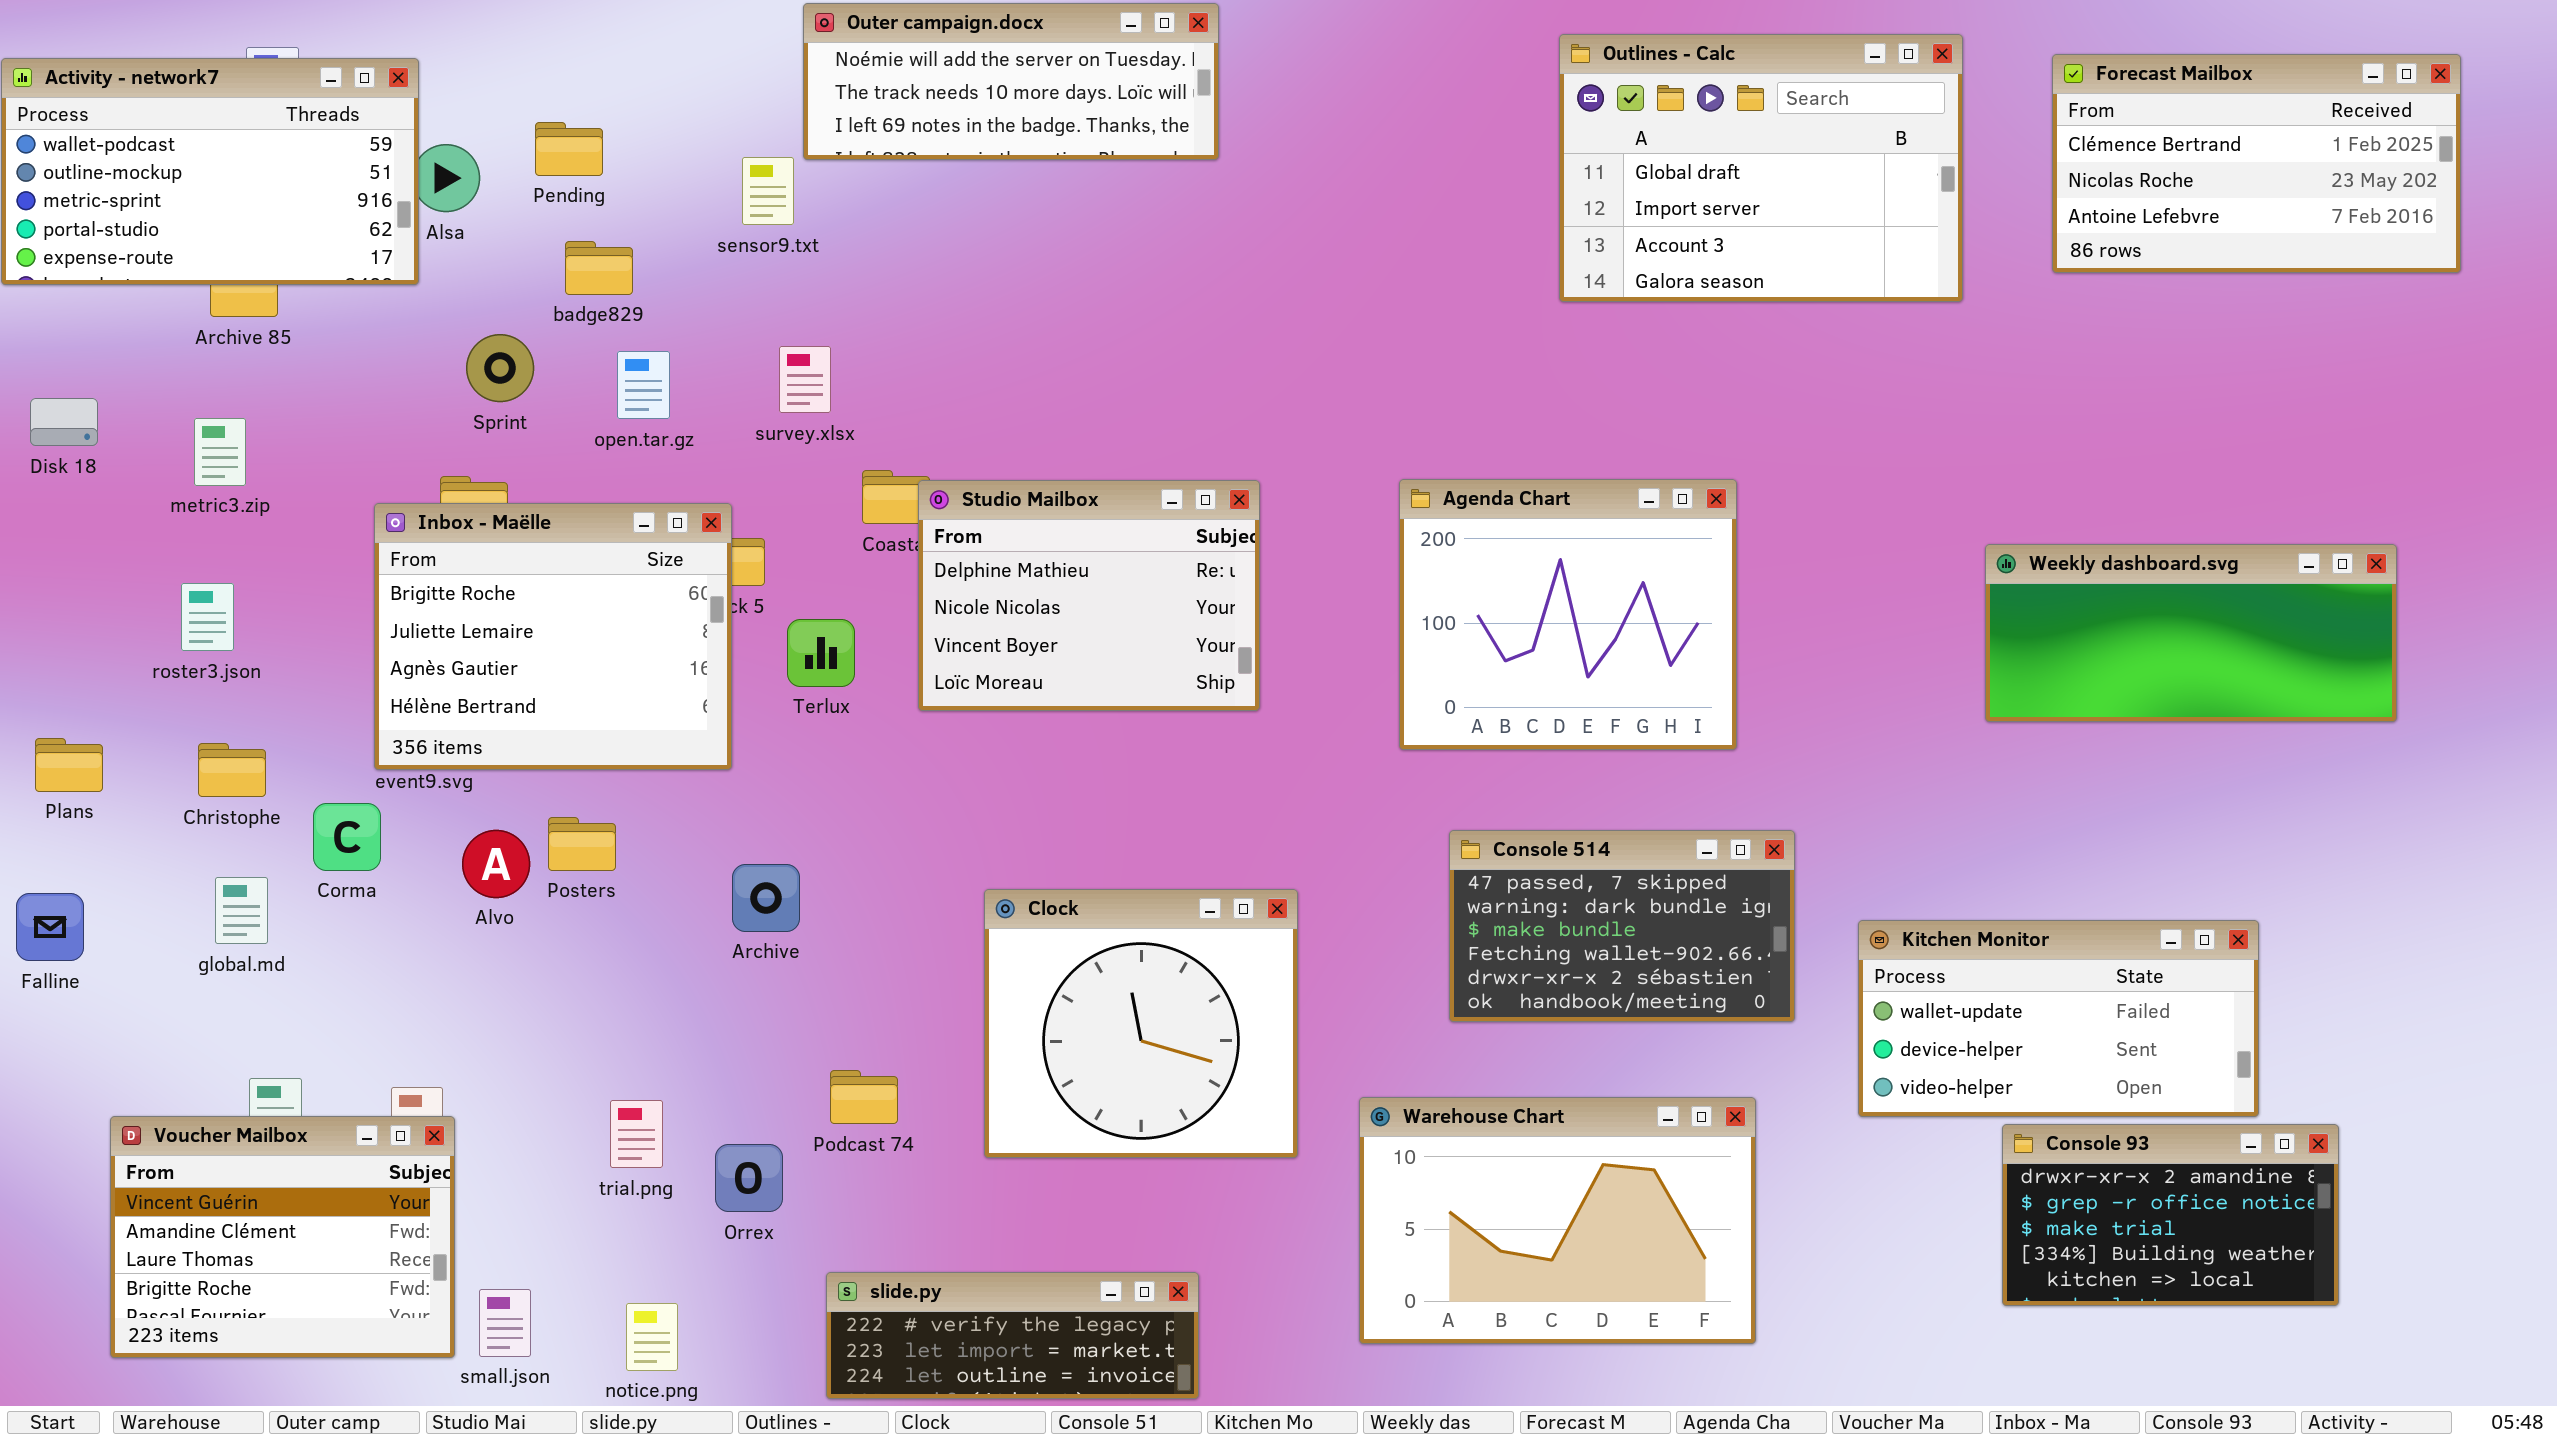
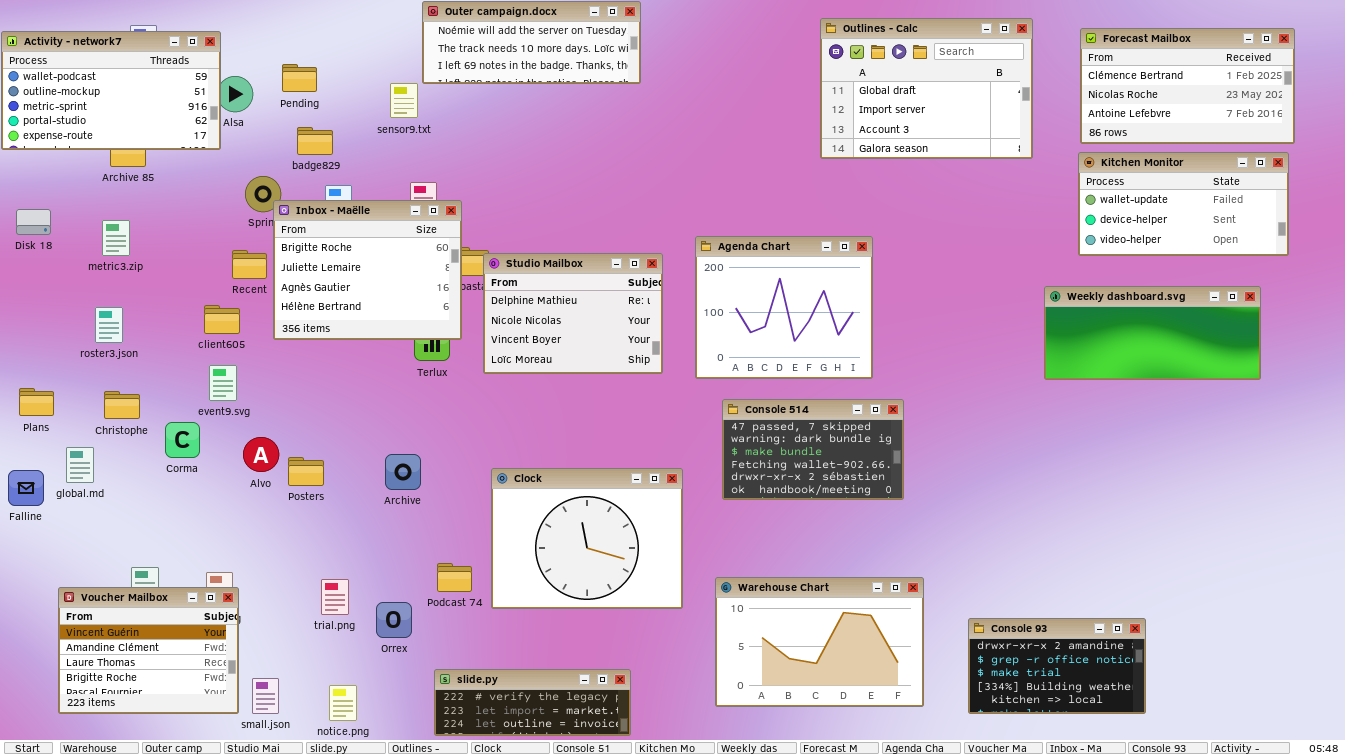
Agenda Chart: [1399,479,1737,750] -> [695,236,873,379], moved
Inbox - Maëlle: [374,503,732,770] -> [273,200,462,340], moved
Posters: [548,817,616,871] -> [288,457,324,486], moved
Console 514: [1449,830,1795,1022] -> [722,399,904,500], moved
global.md: [215,877,268,944] -> [66,447,94,483], moved
Clock: [984,889,1298,1158] -> [491,468,683,609], resized
Kitchen Monitor: [1858,920,2259,1117] -> [1078,152,1289,256], moved
Console 93: [2002,1124,2339,1306] -> [968,618,1146,714], moved

